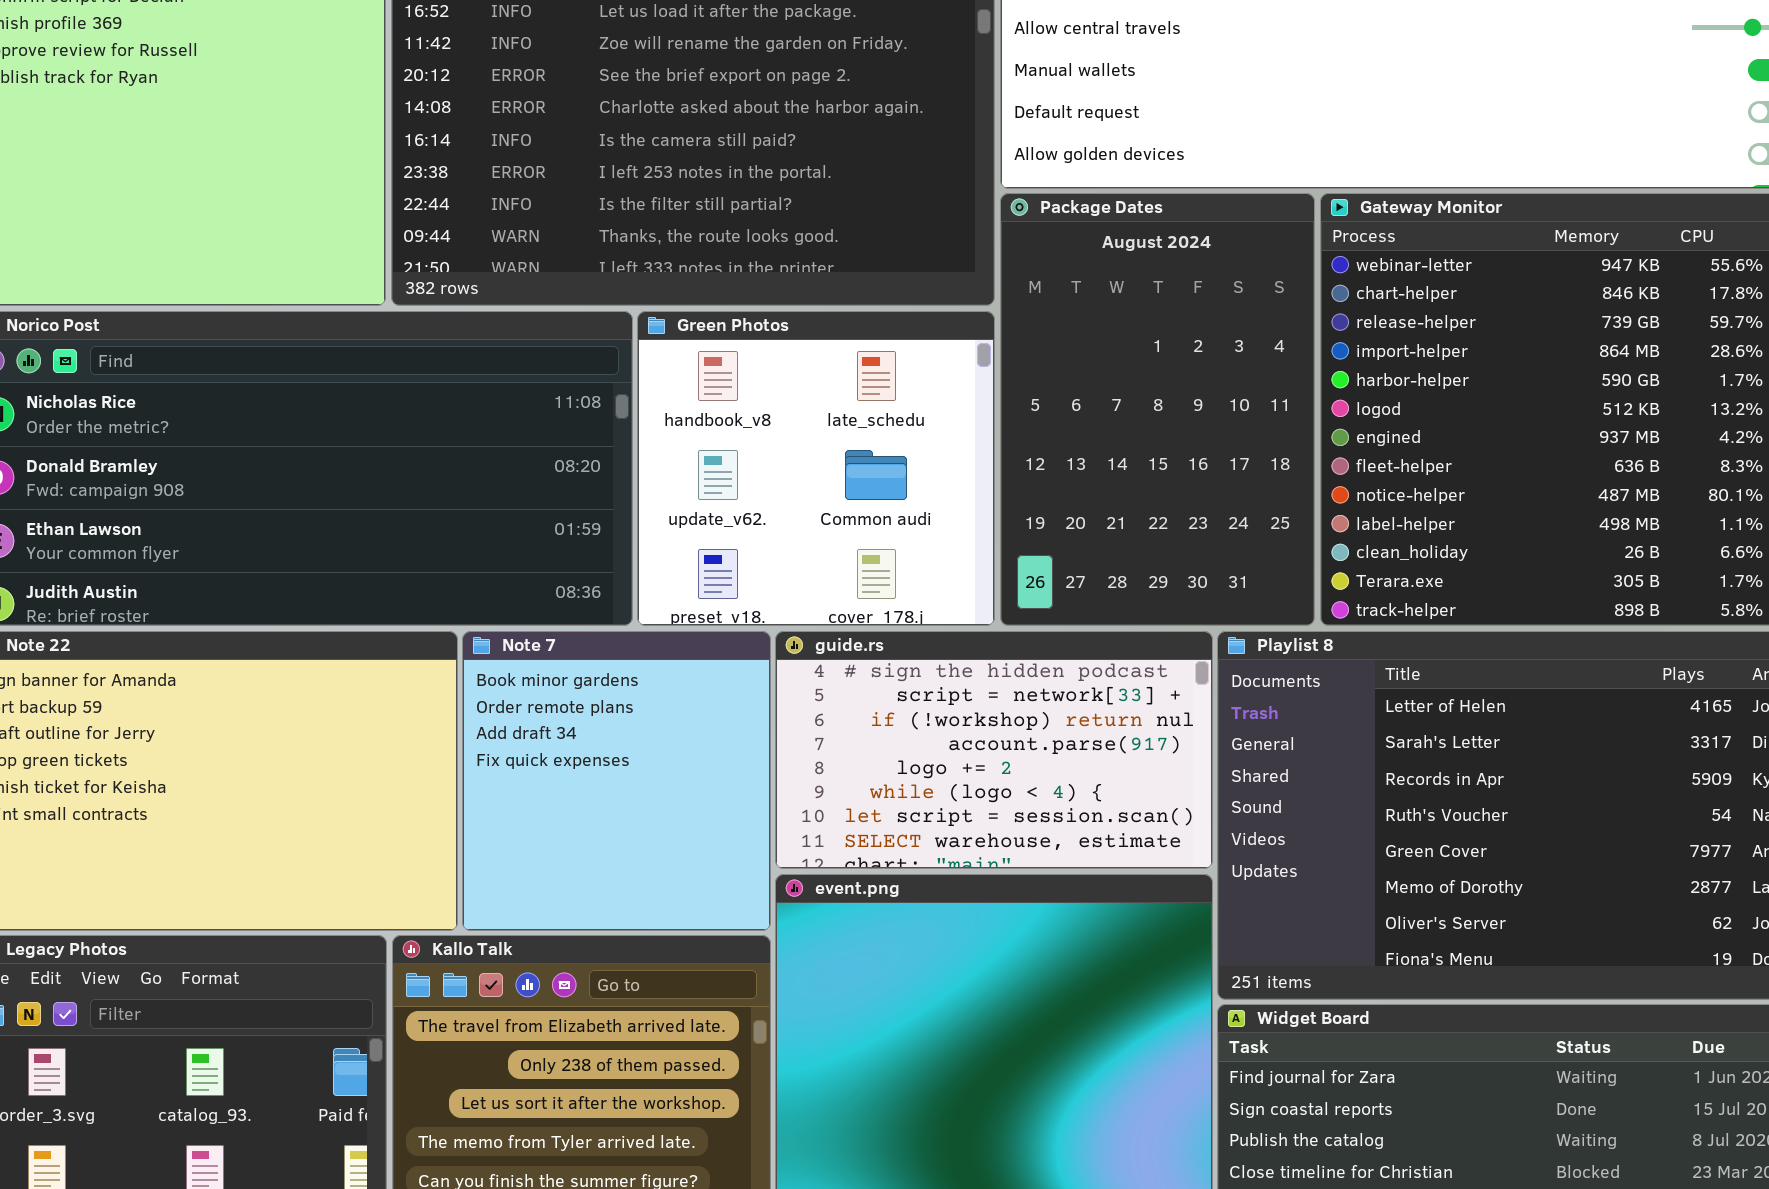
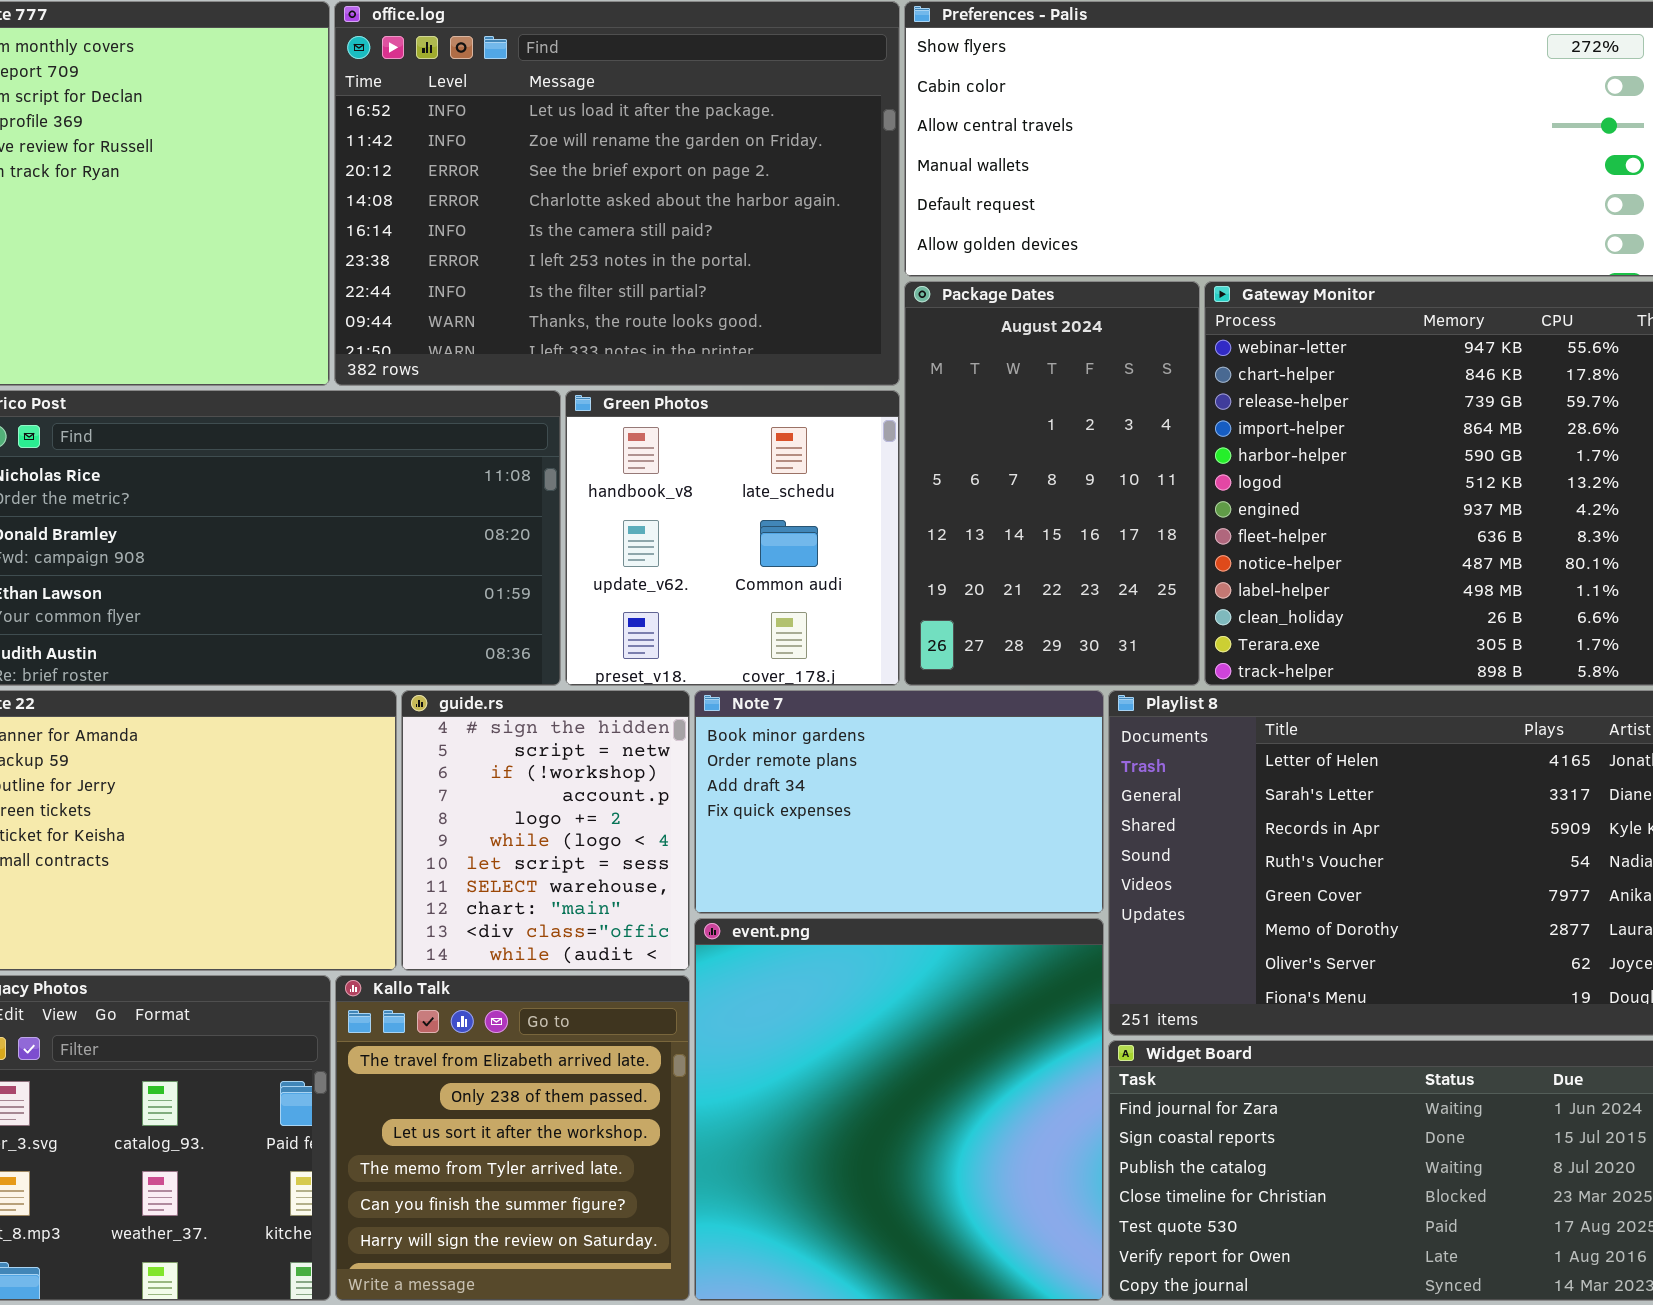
Note 7: [462,631,771,931] -> [694,690,1104,914], moved, resized
guide.rs: [775,631,1213,869] -> [401,690,690,971], moved, resized

